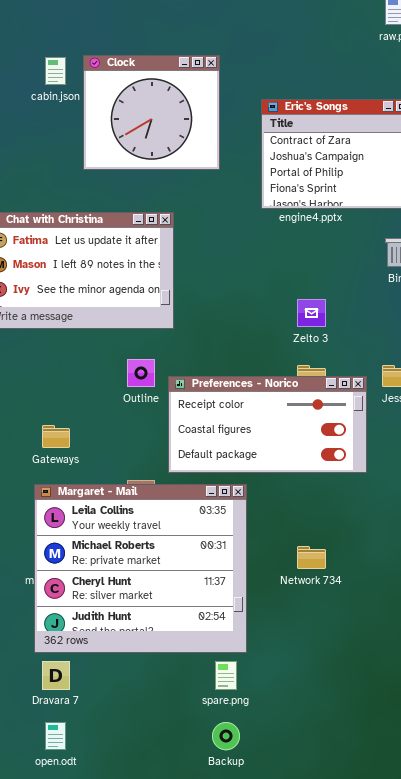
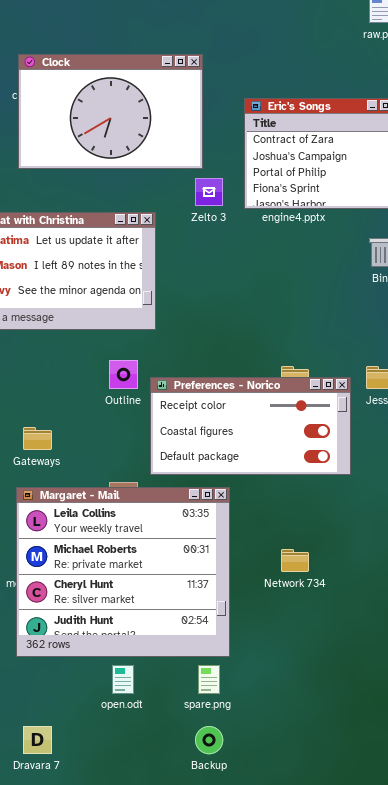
Clock: [83,55,220,170] -> [18,54,203,169], resized
Zelto 3: [297,299,326,327] -> [195,178,223,206], moved
Dravara 7: [42,661,70,690] -> [23,726,52,754], moved
open.odt: [45,722,66,750] -> [112,665,134,694], moved

